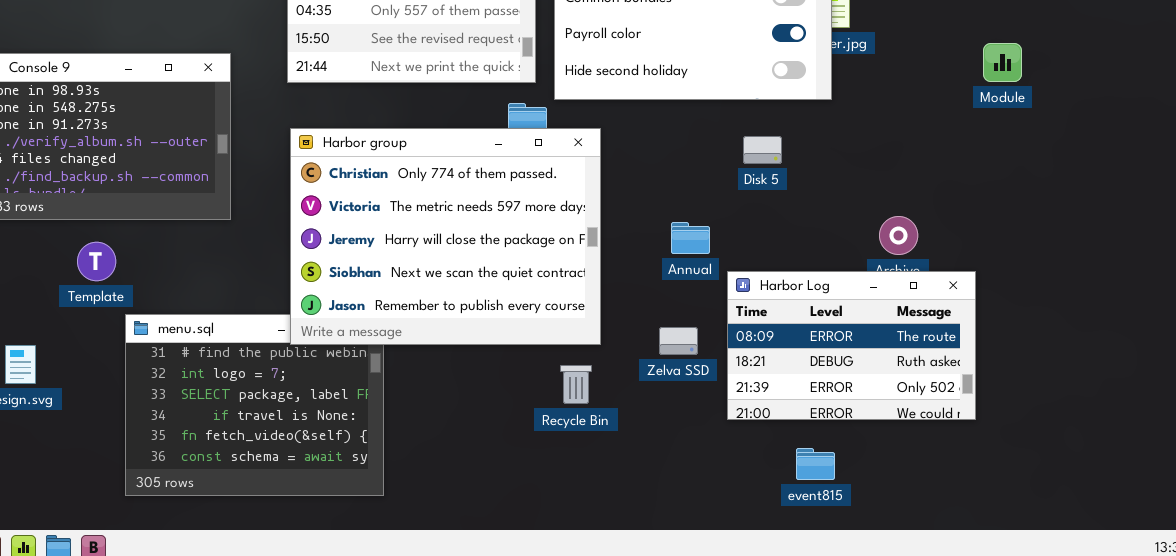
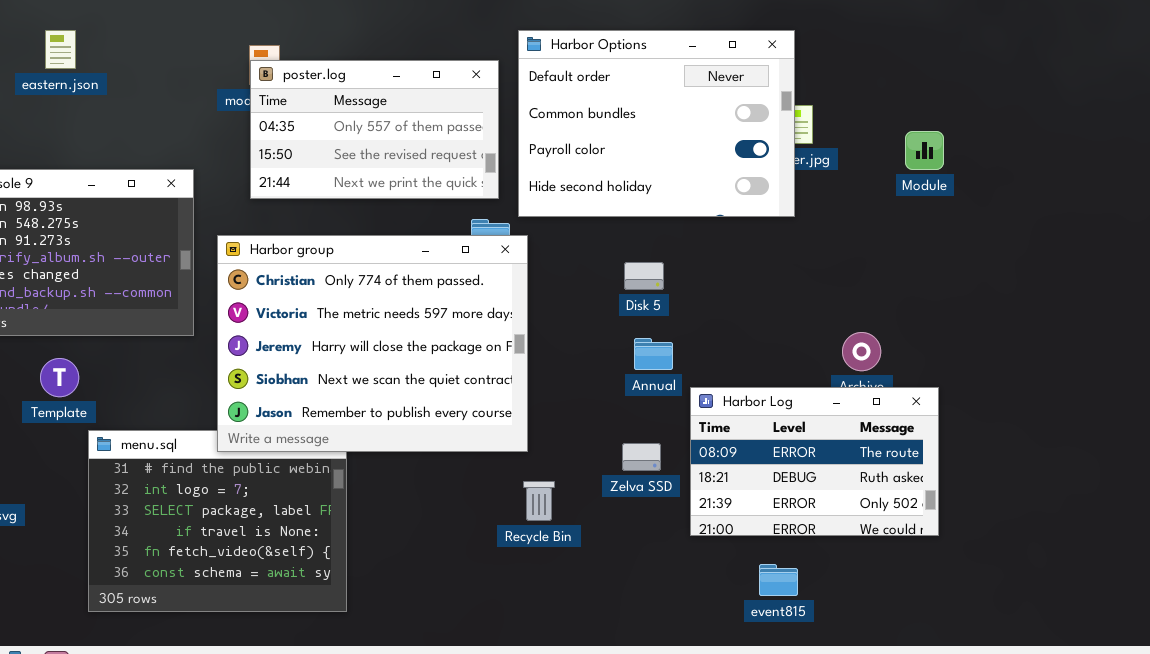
Module: [983,43,1022,82] -> [905,131,944,170], moved
Harbor group: [290,128,601,345] -> [217,235,528,452], moved
Disk 5: [743,136,782,164] -> [624,262,664,290], moved

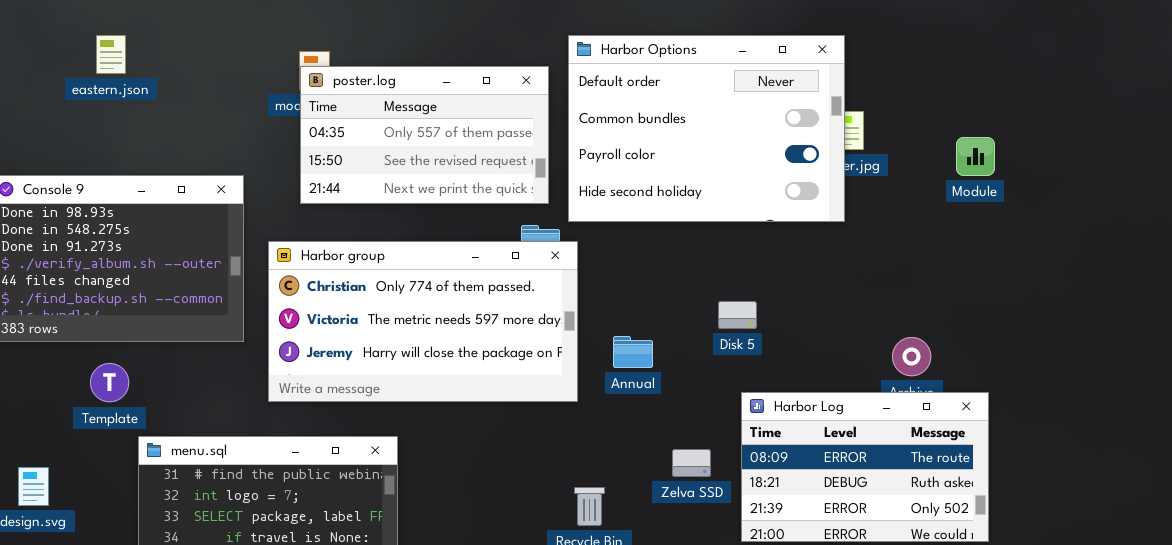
Harbor group: [217,235,528,452] -> [268,241,578,402], resized
Disk 5: [624,262,664,290] -> [718,301,757,329], moved
Annual: [634,338,673,370] -> [613,336,653,368], moved

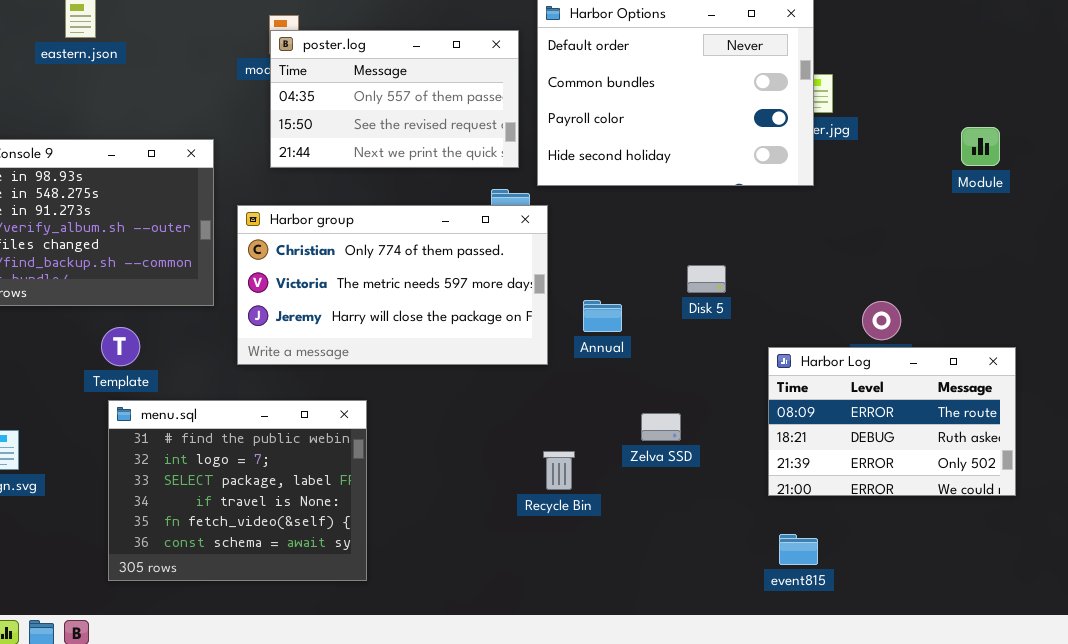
Module: [956,137,995,176] -> [961,127,1000,166], moved
Template: [90,363,129,402] -> [101,327,140,366], moved
Harbor Log: [741,392,989,542] -> [768,347,1016,496], moved

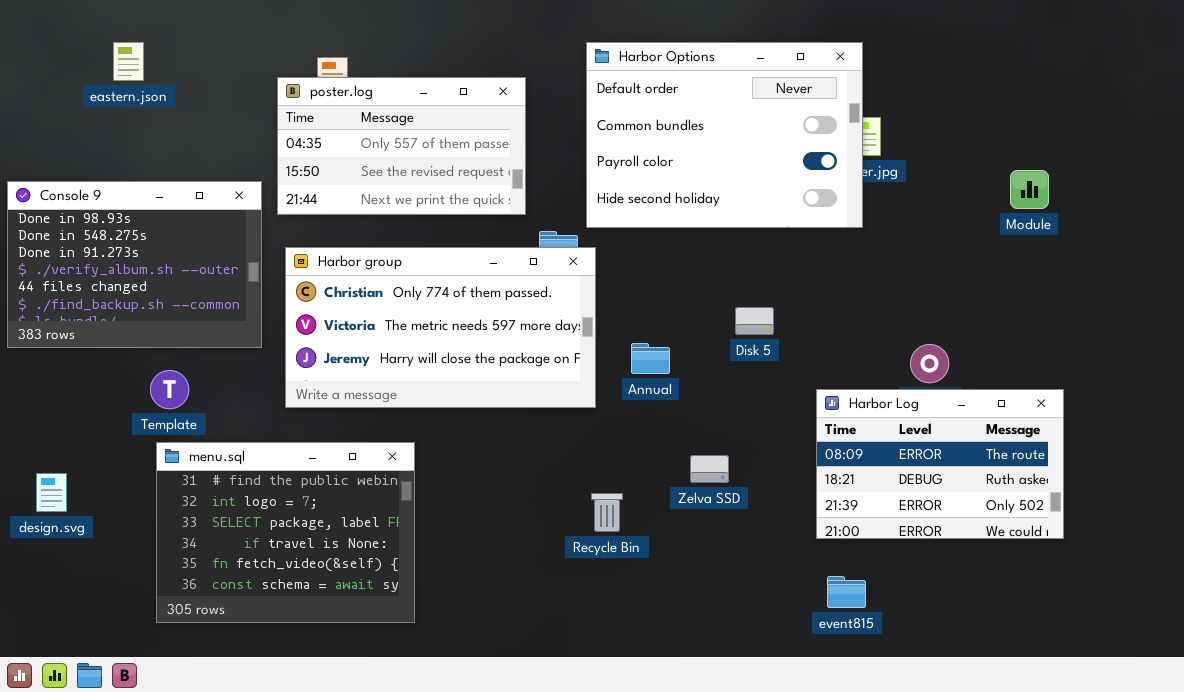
poster.log: [270,30,519,168] -> [277,77,526,215], moved

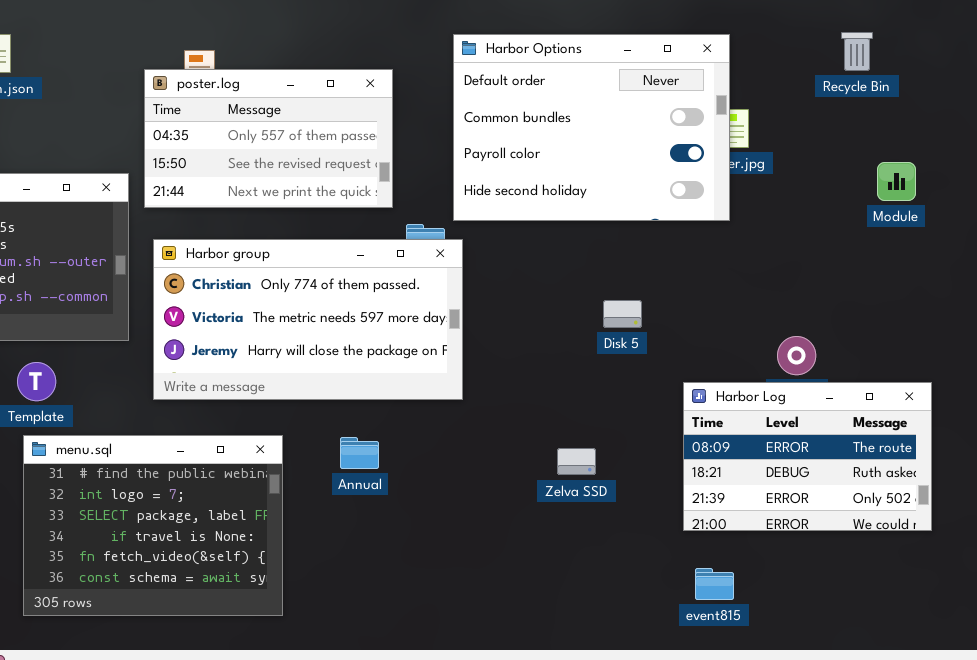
Annual: [631,343,670,374] -> [340,437,379,469], moved
Recycle Bin: [591,493,623,532] -> [841,32,873,71], moved

